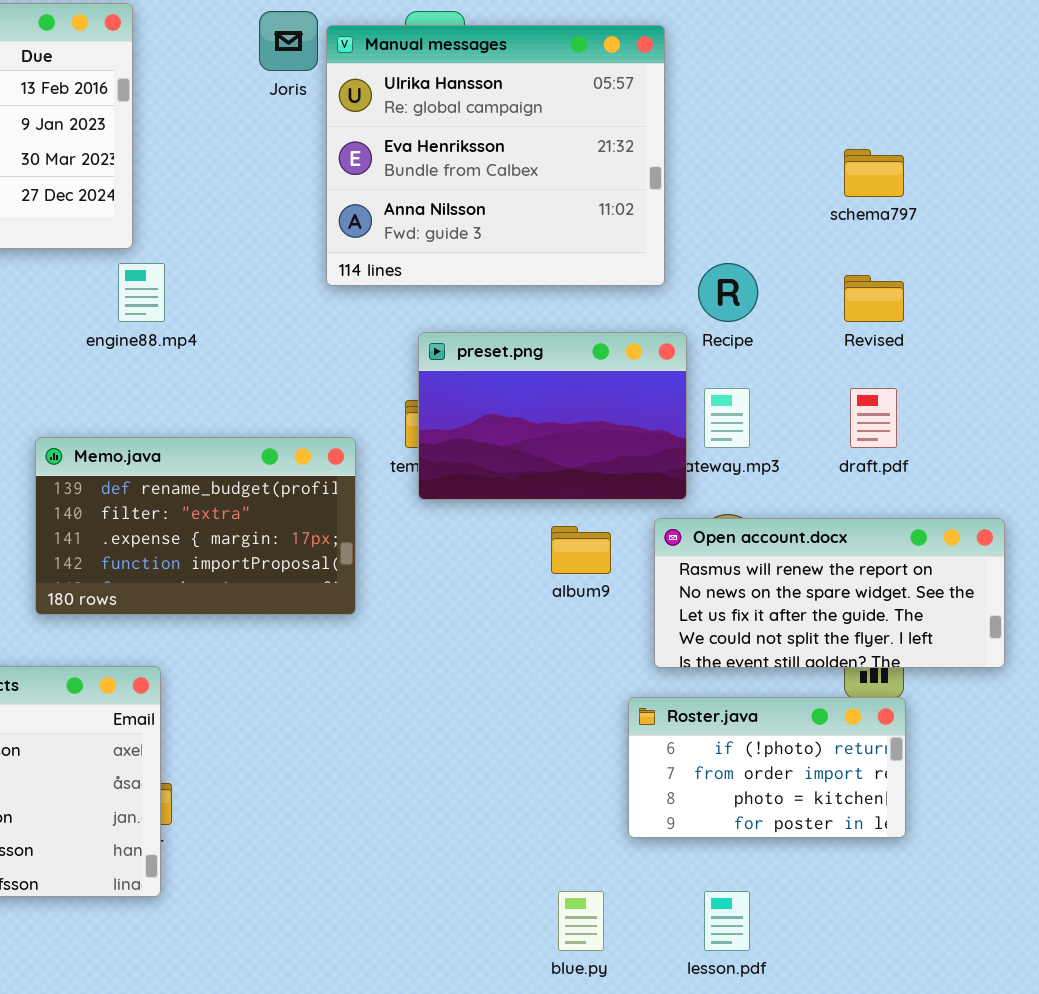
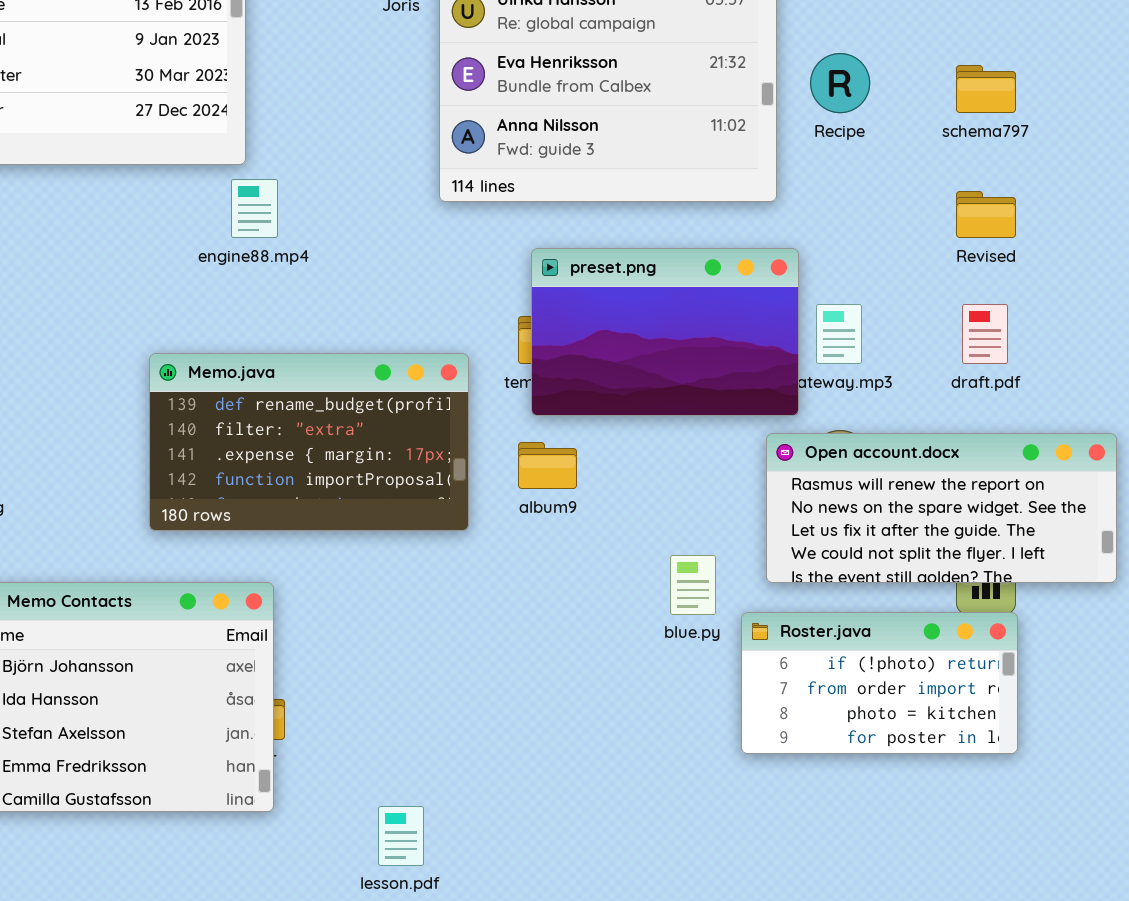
Recipe: [698,263,758,322] -> [810,53,870,113], moved
album9: [551,526,611,574] -> [518,442,577,489], moved
blue.py: [558,891,604,951] -> [670,555,716,615], moved
lesson.pdf: [704,891,750,951] -> [378,806,424,866], moved

